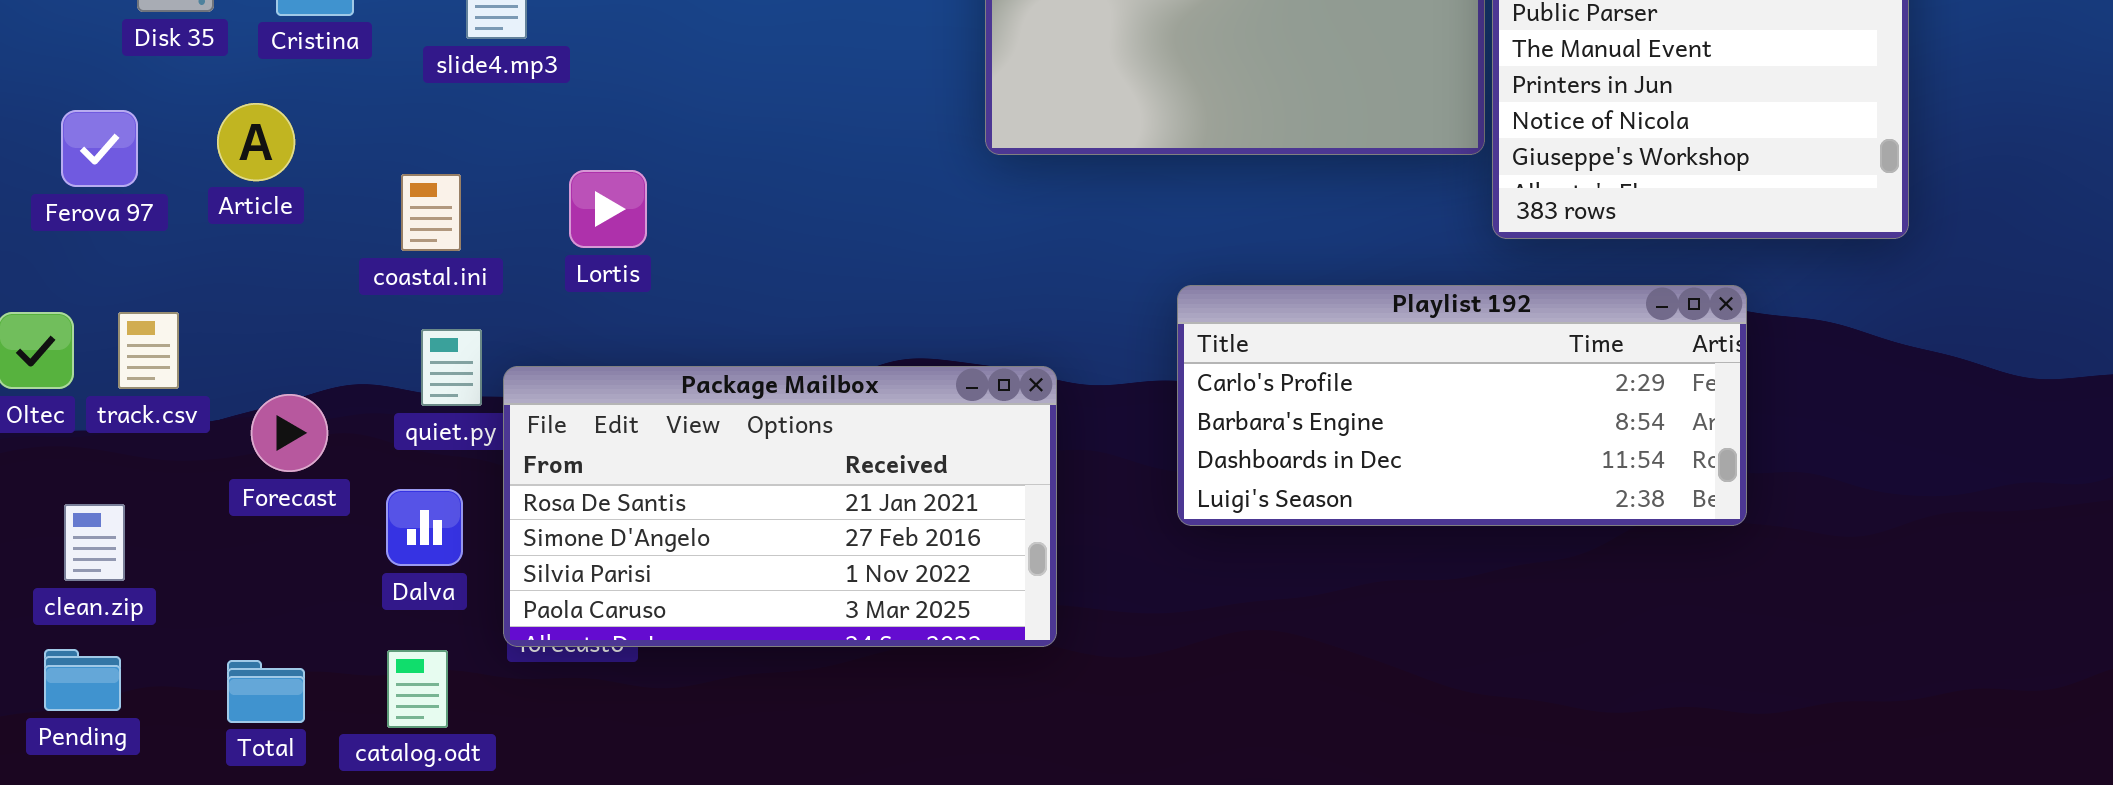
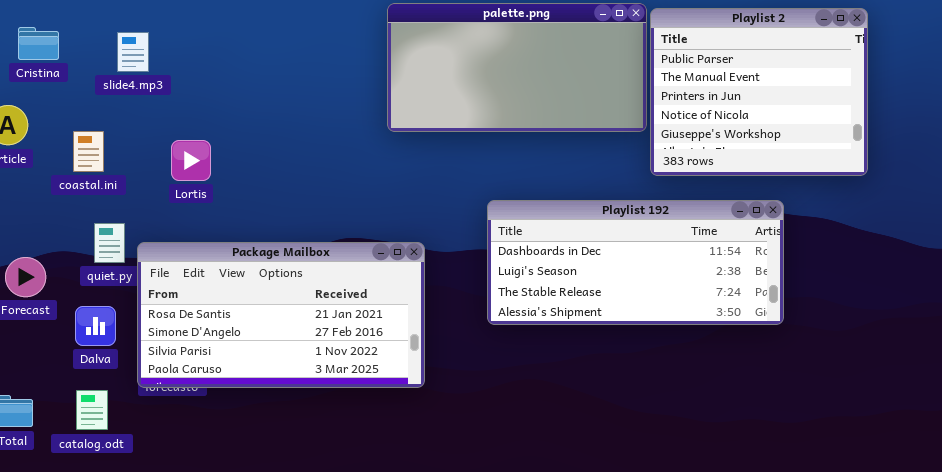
coastal.ini: [401,174,461,251] -> [73,131,104,172], moved
Playlist 192: [1177,285,1747,526] -> [487,200,784,325], scrolled down 2 rows

